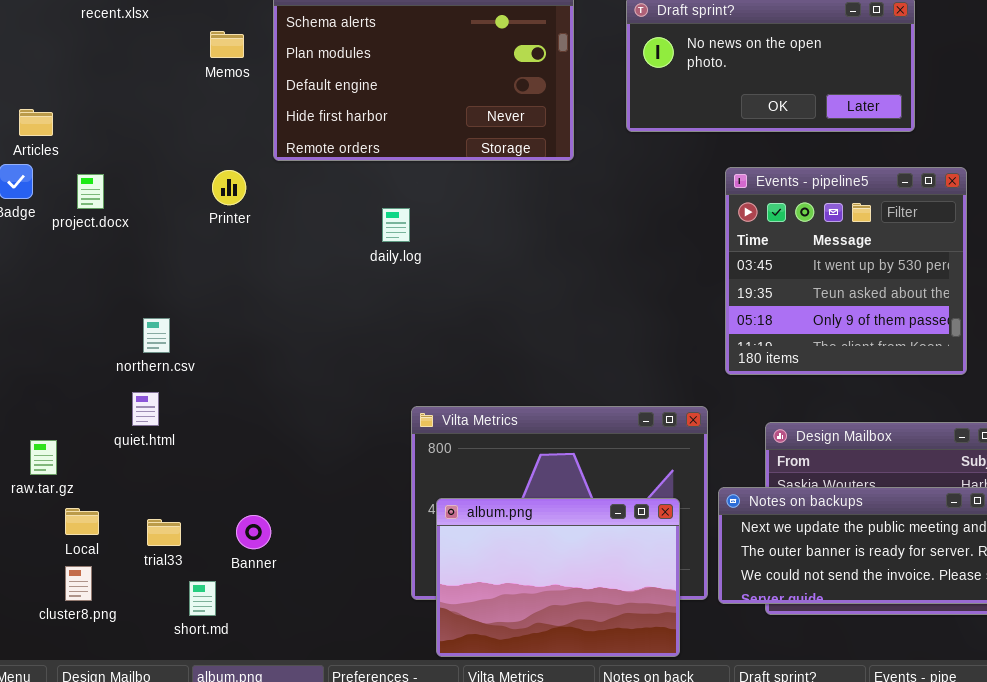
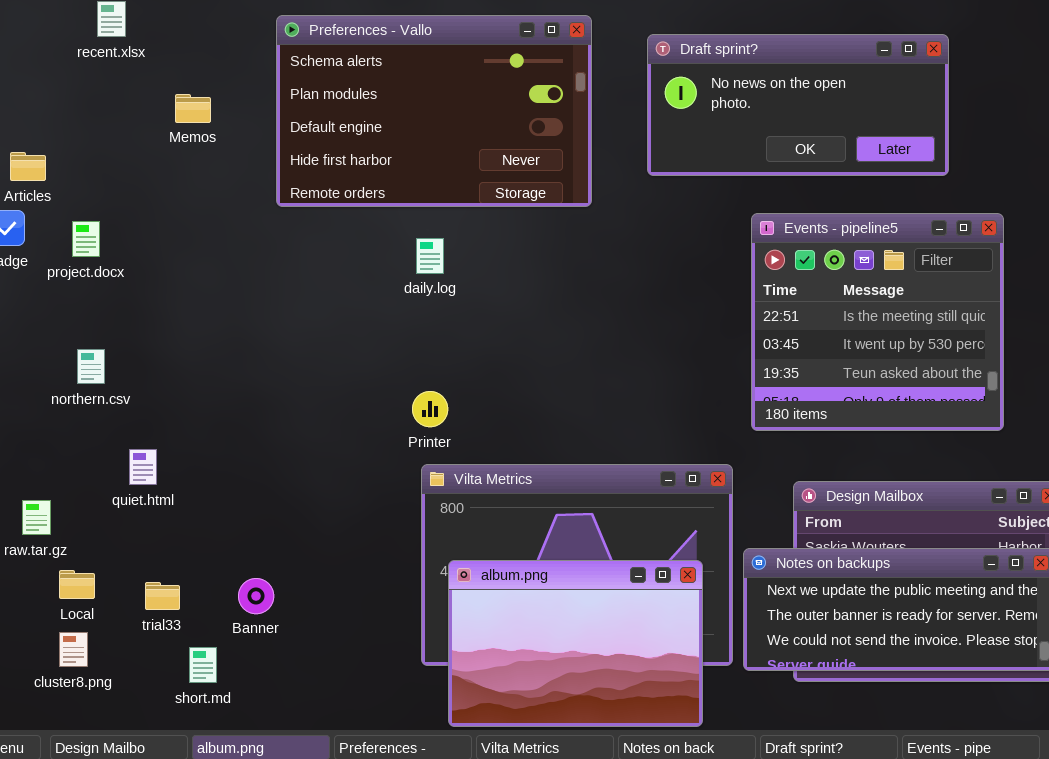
Memos: [210,31,244,58] -> [175,94,211,123], moved
Events - pipeline5: [725,167,967,375] -> [751,213,1004,431], scrolled up 1 row
Printer: [212,170,246,205] -> [412,391,448,427], moved
daily.log: [382,208,410,242] -> [416,238,444,274], moved
northern.csv: [143,318,170,353] -> [77,349,105,384], moved

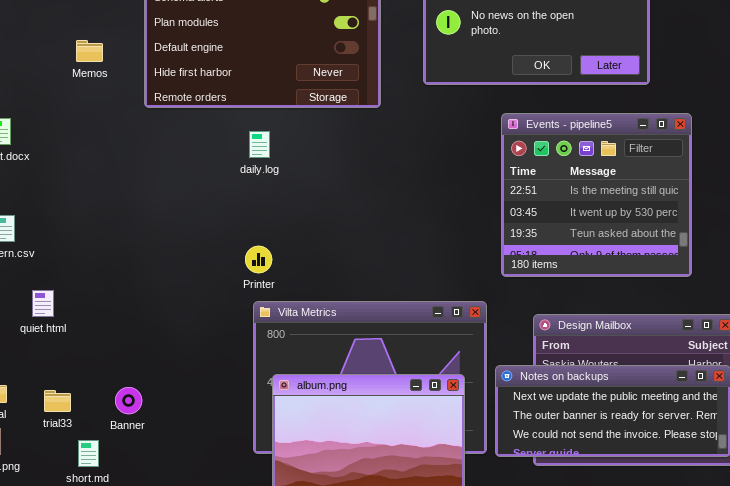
Memos: [175,94,211,123] -> [76,40,103,62], moved

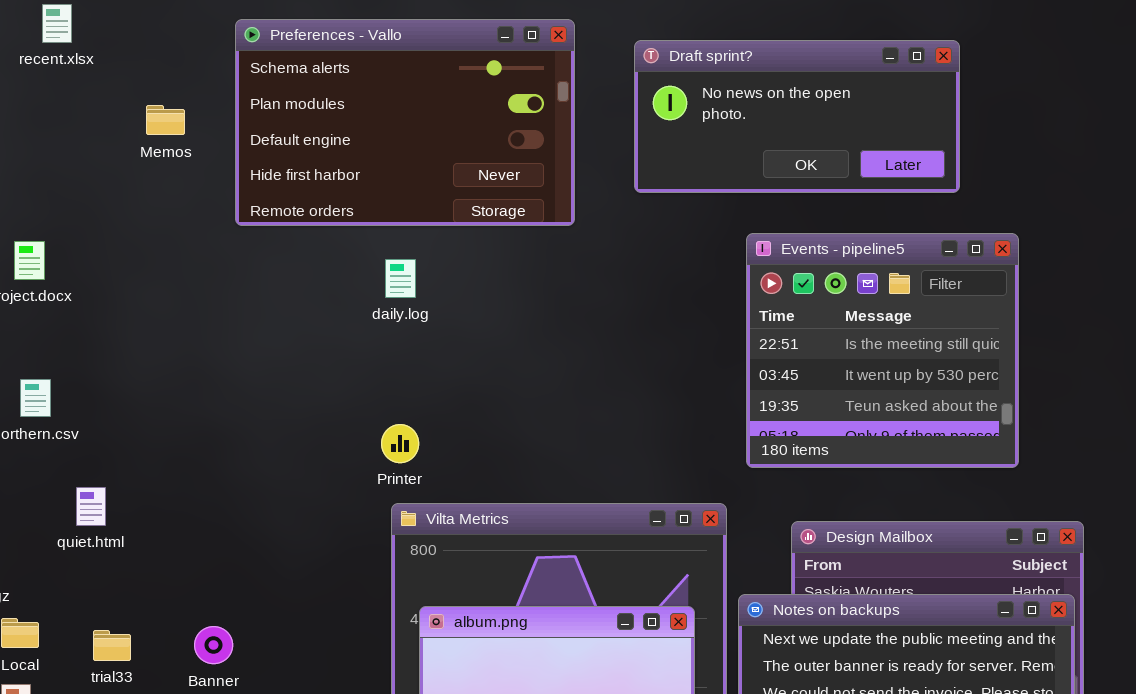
Memos: [76,40,103,62] -> [146,105,185,135], moved

